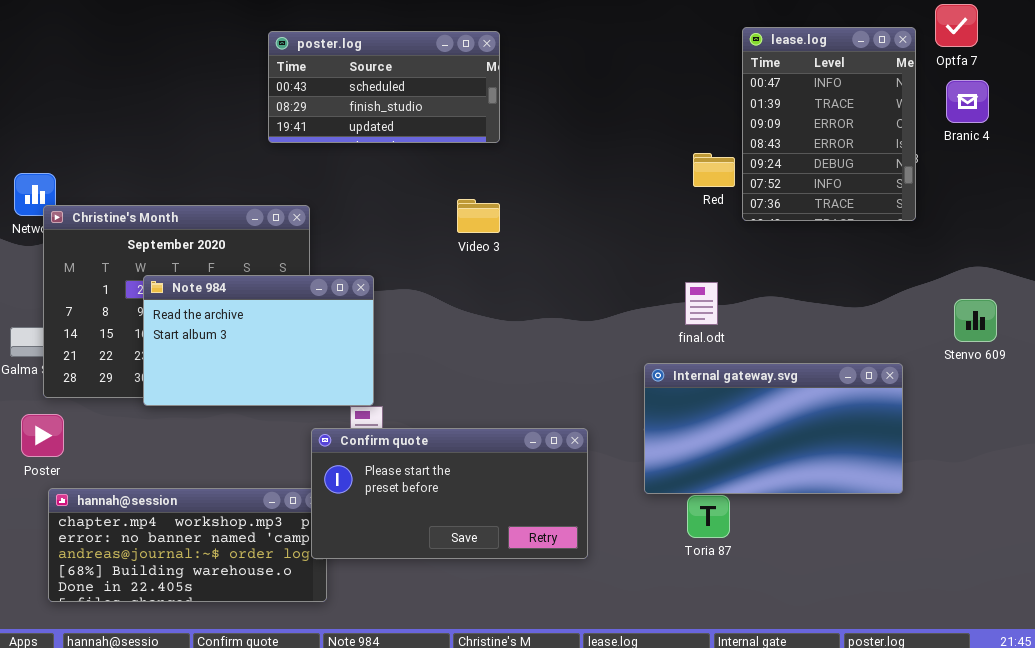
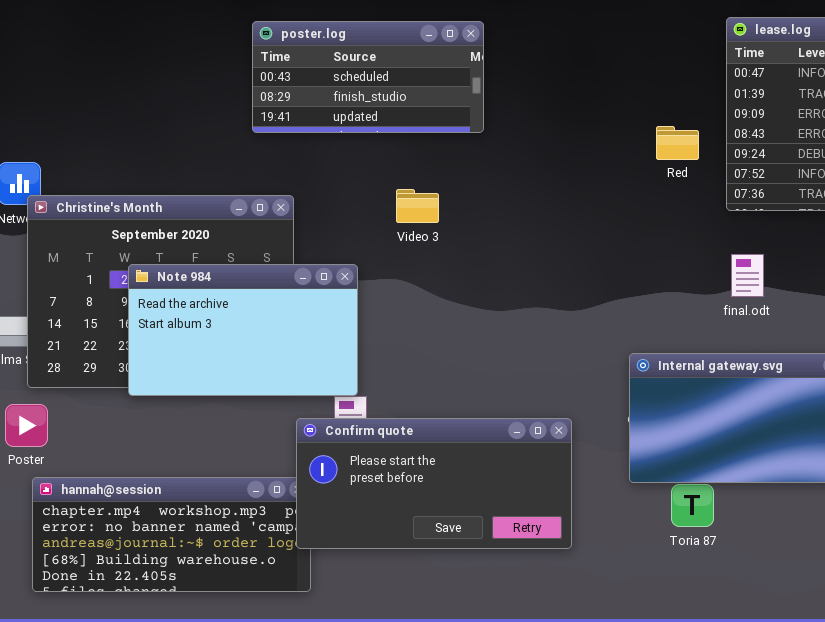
Red: [693,153,735,187] -> [656,126,699,160], moved
Video 3: [457,199,500,233] -> [396,189,439,223], moved
final.odt: [685,282,718,325] -> [731,254,764,297], moved

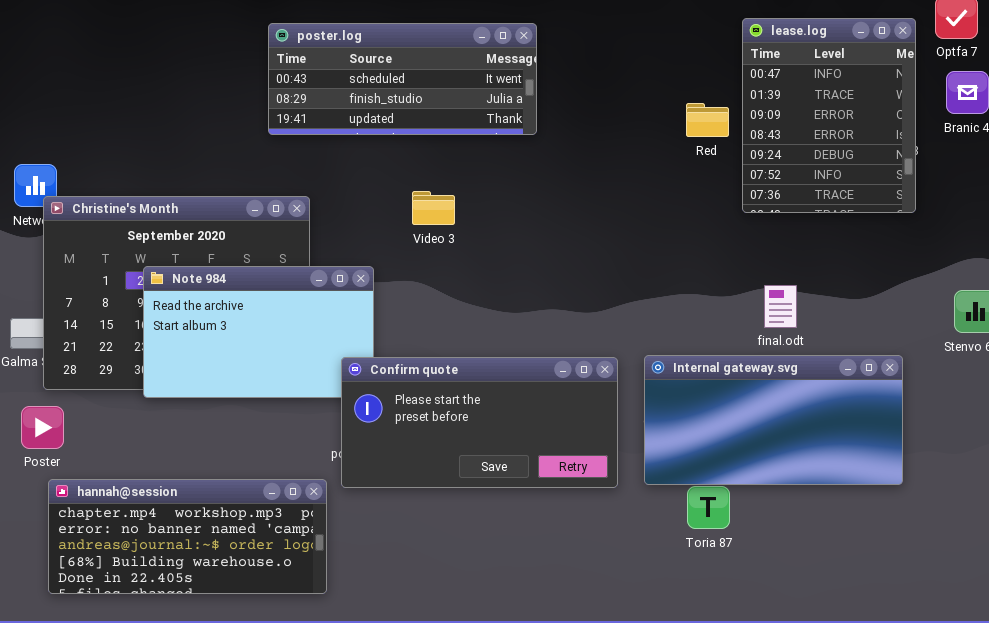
poster.log: [252,21,484,133] -> [268,23,537,135], resized
Red: [656,126,699,160] -> [686,103,729,137], moved
final.odt: [731,254,764,297] -> [764,285,797,328], moved
Confirm quote: [296,418,572,549] -> [341,357,618,488], moved

